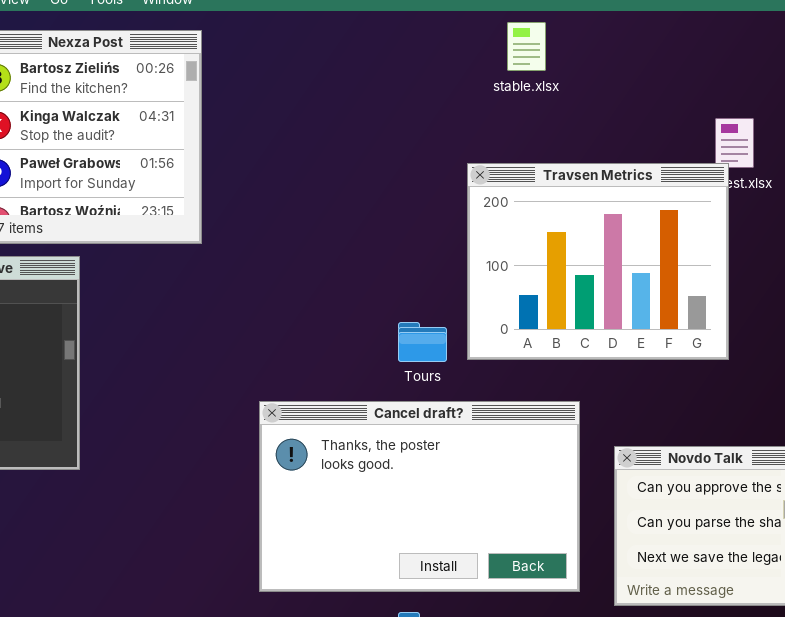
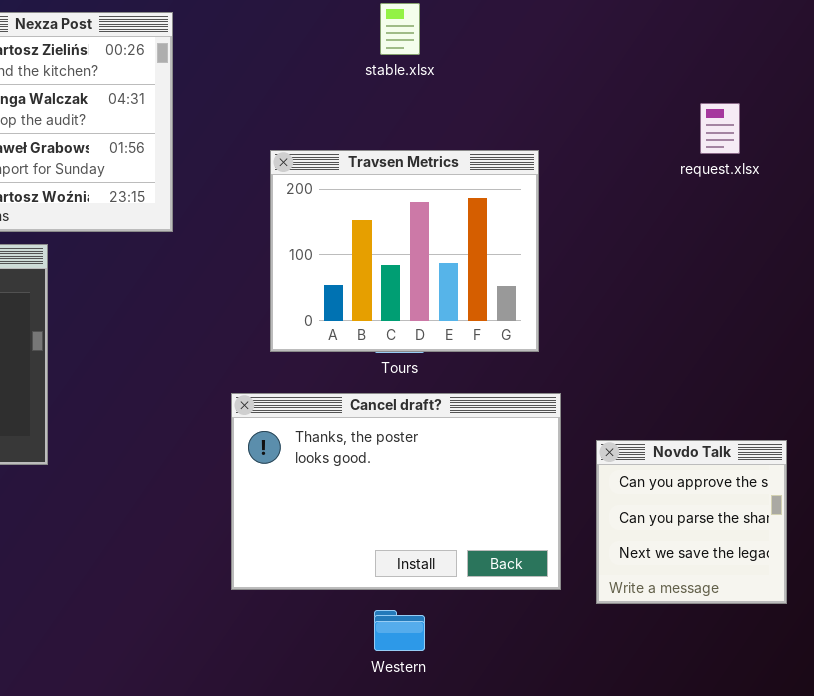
stable.xlsx: [507,22,546,71] -> [380,3,420,55], moved
Travsen Metrics: [467,163,729,360] -> [270,150,539,352], moved

